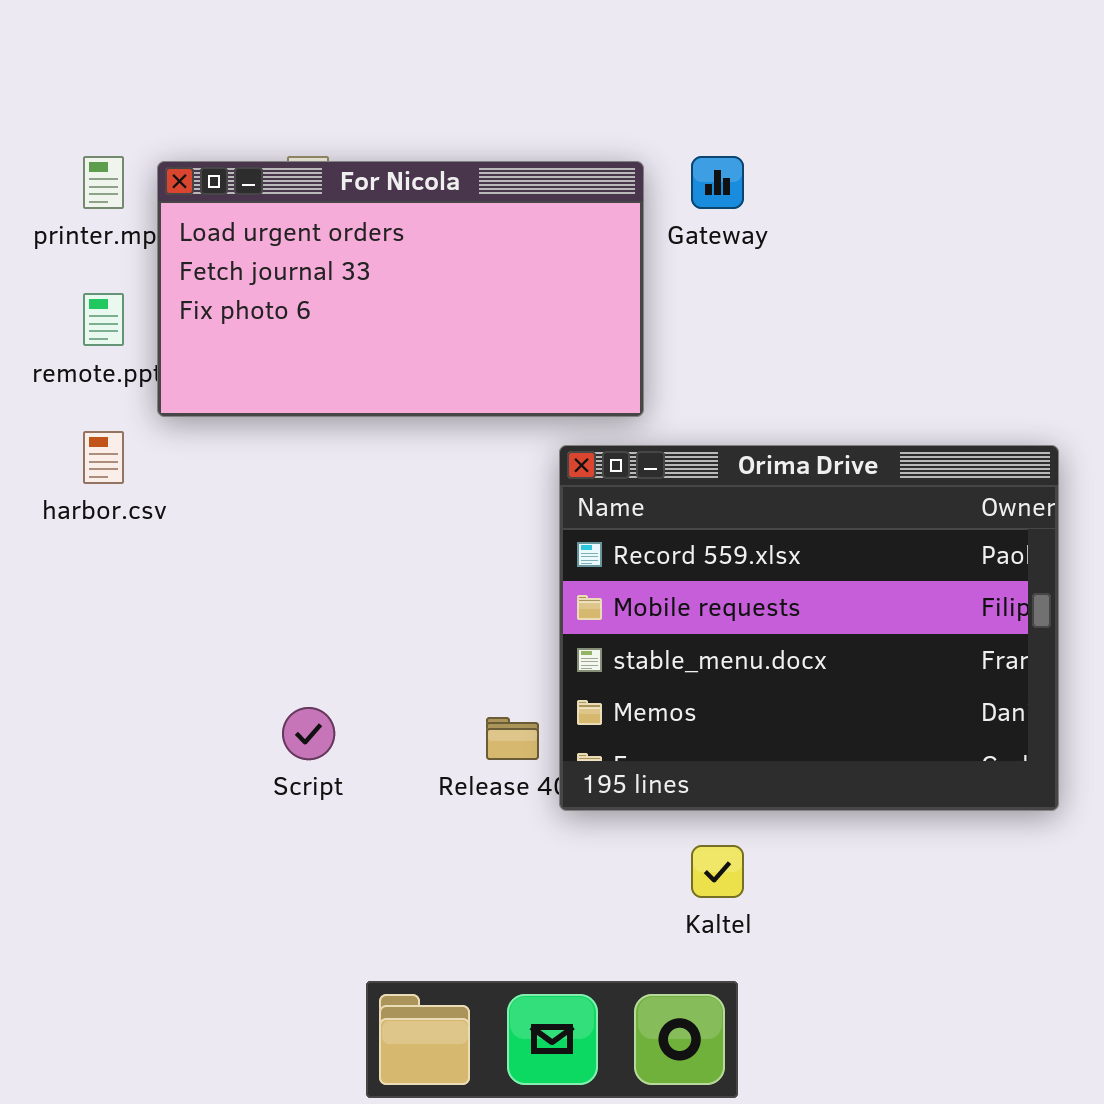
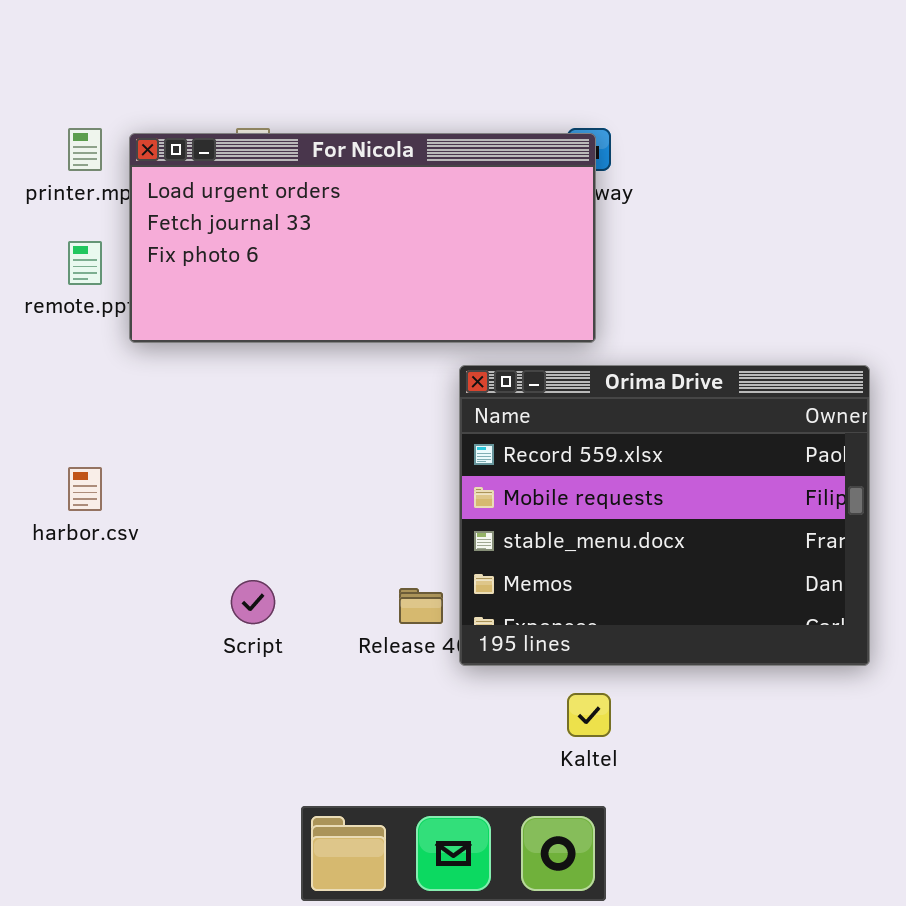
For Nicola: [157,161,644,417] -> [129,133,596,343], resized
harbor.csv: [83,431,124,484] -> [68,467,102,511], moved

